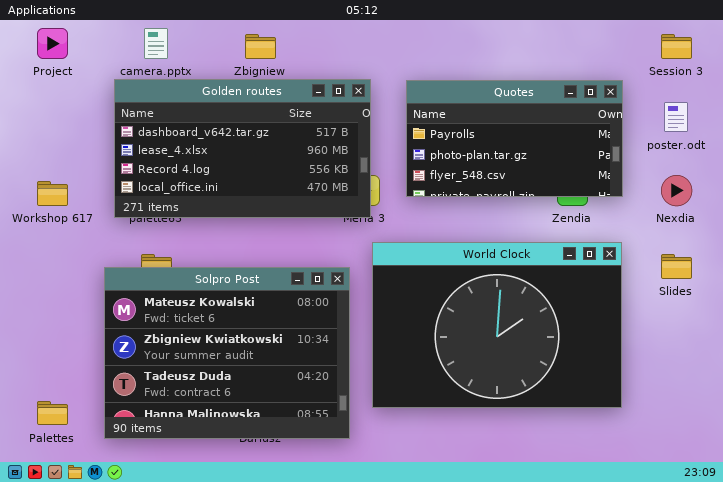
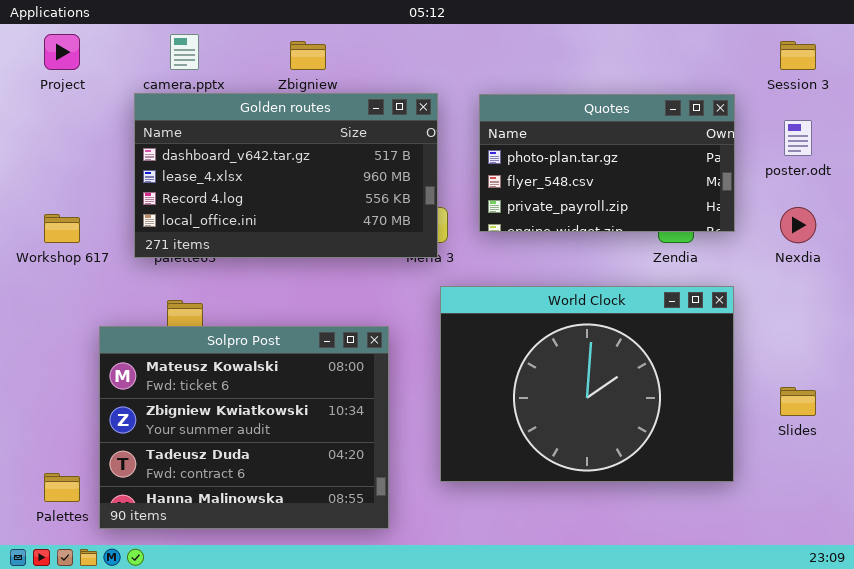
Quotes: [406,80,623,197] -> [479,94,735,232], scrolled down 1 row
Slides: [661,254,692,279] -> [780,387,816,416], moved
Solpro Post: [104,267,350,439] -> [99,326,389,529], moved

